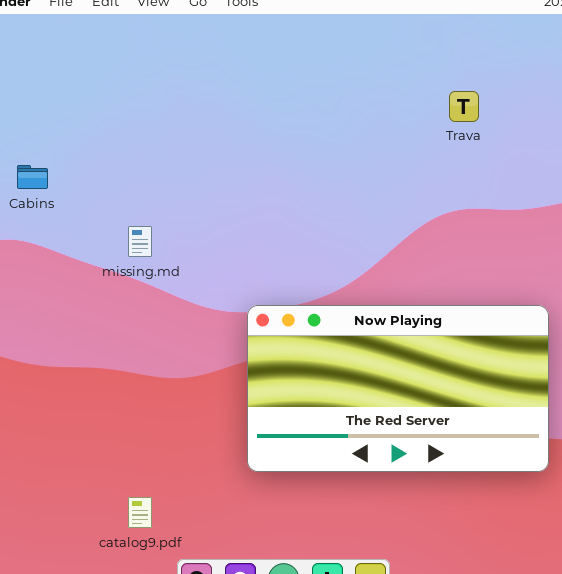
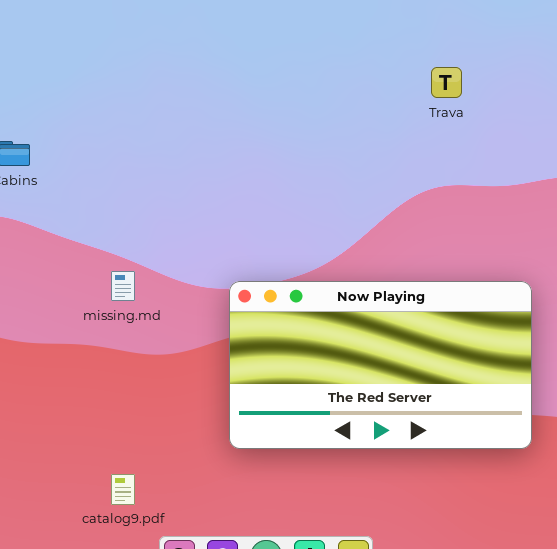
missing.md: [128,226,152,257] -> [111,271,135,301], moved

